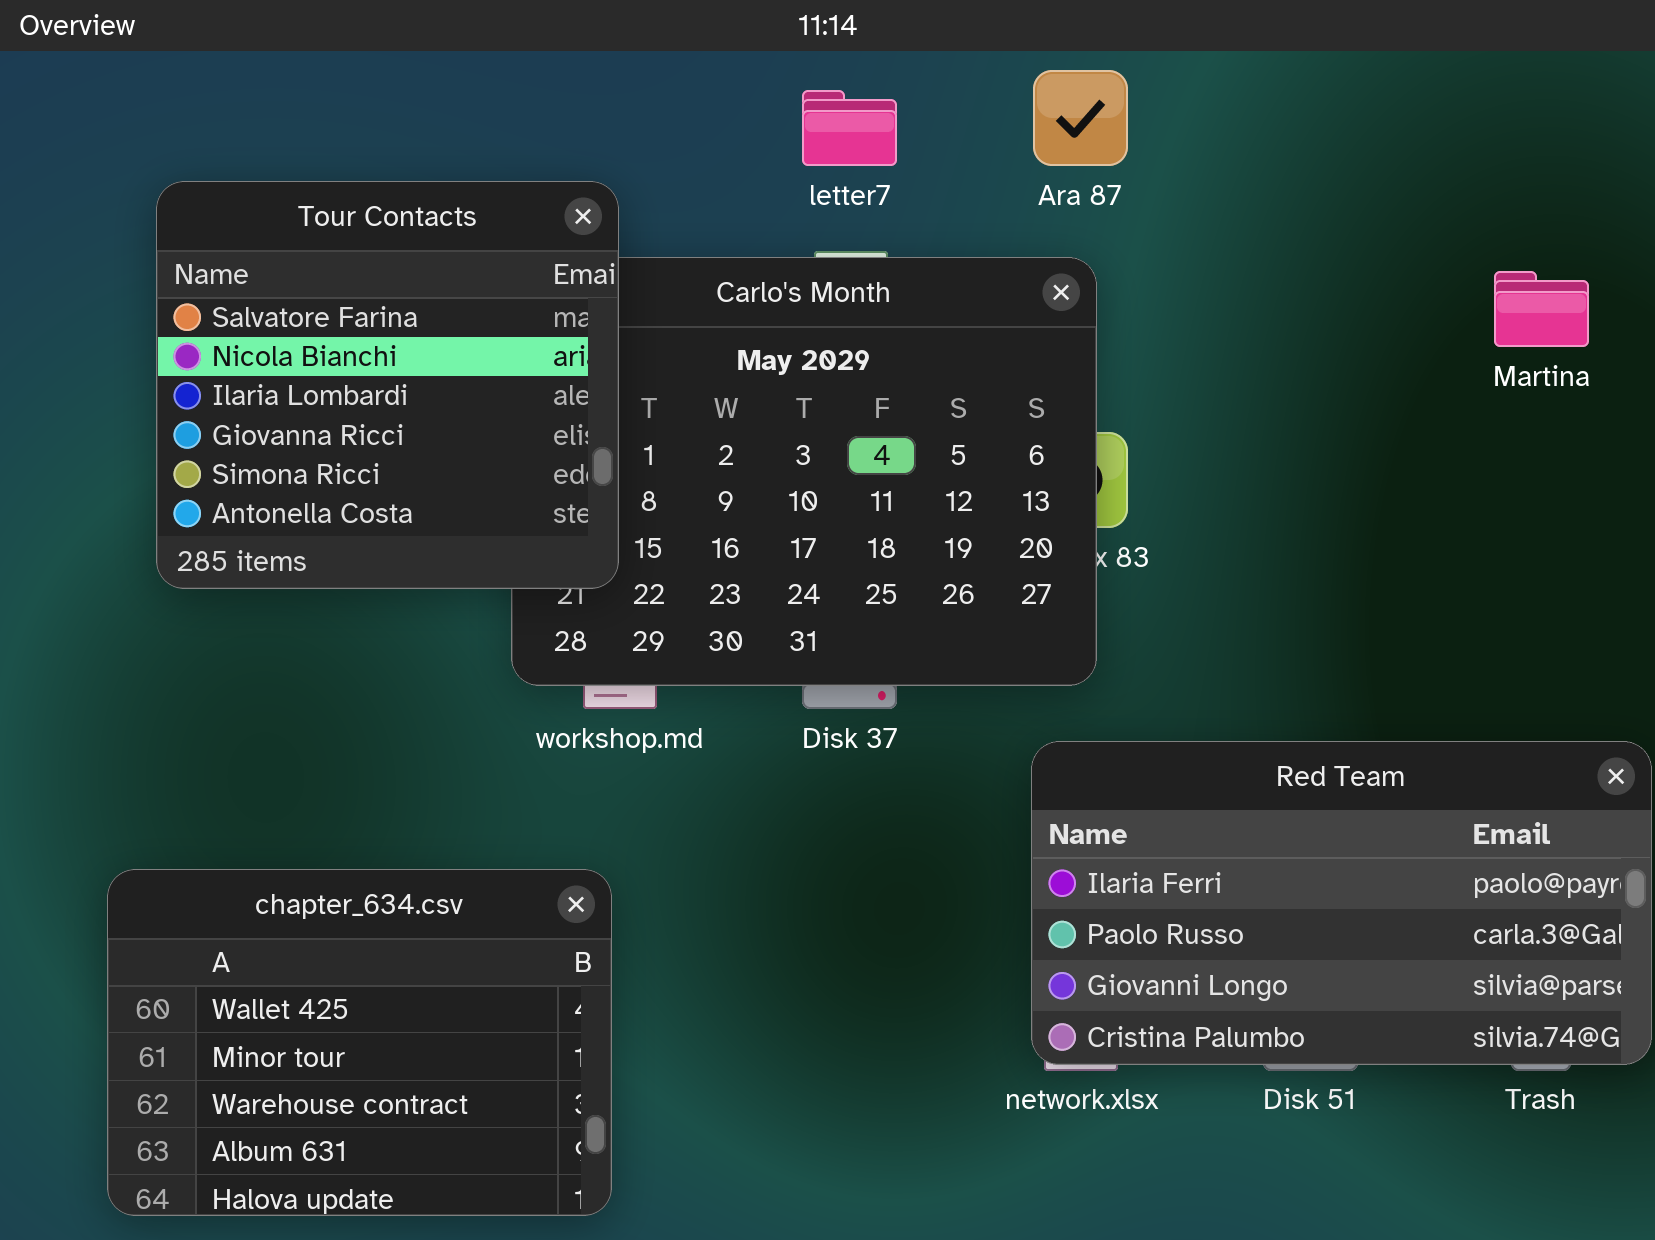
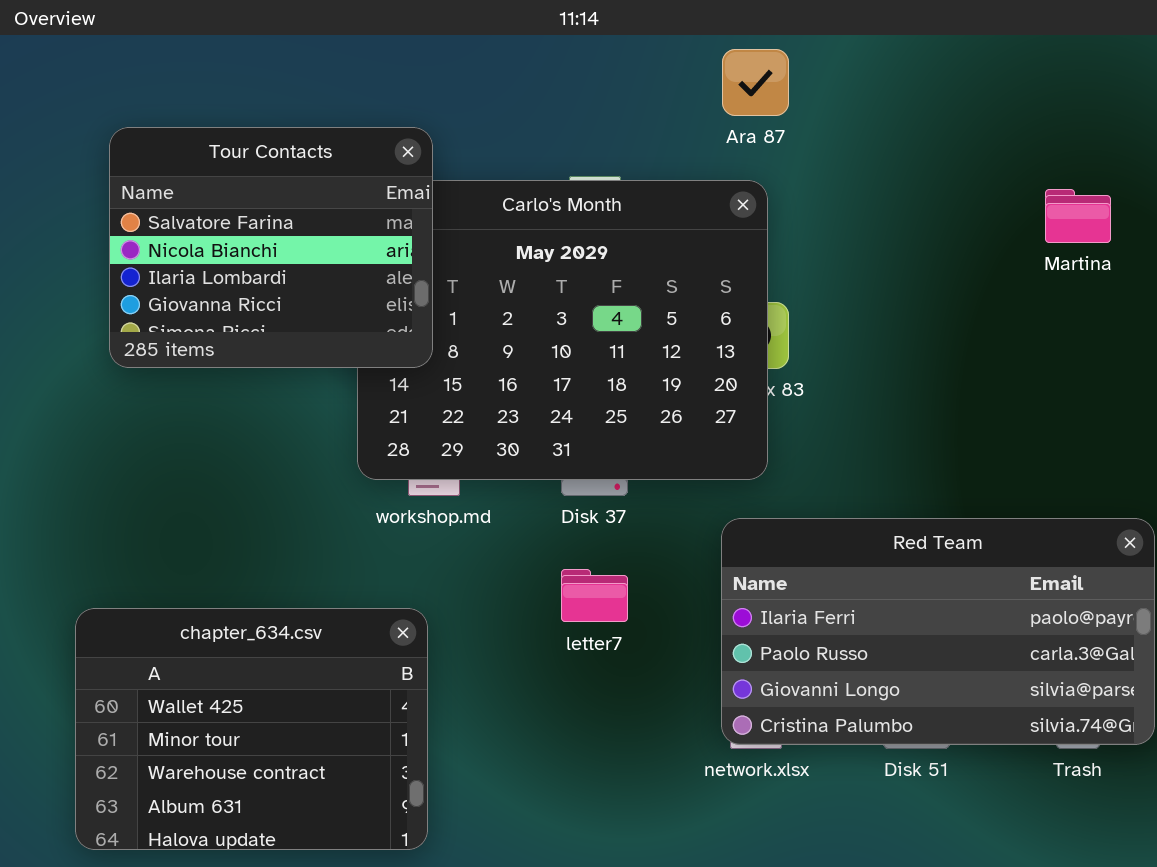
letter7: [802,90,897,166] -> [561,569,628,622], moved
Tour Contacts: [156,181,619,589] -> [109,127,433,368], resized

